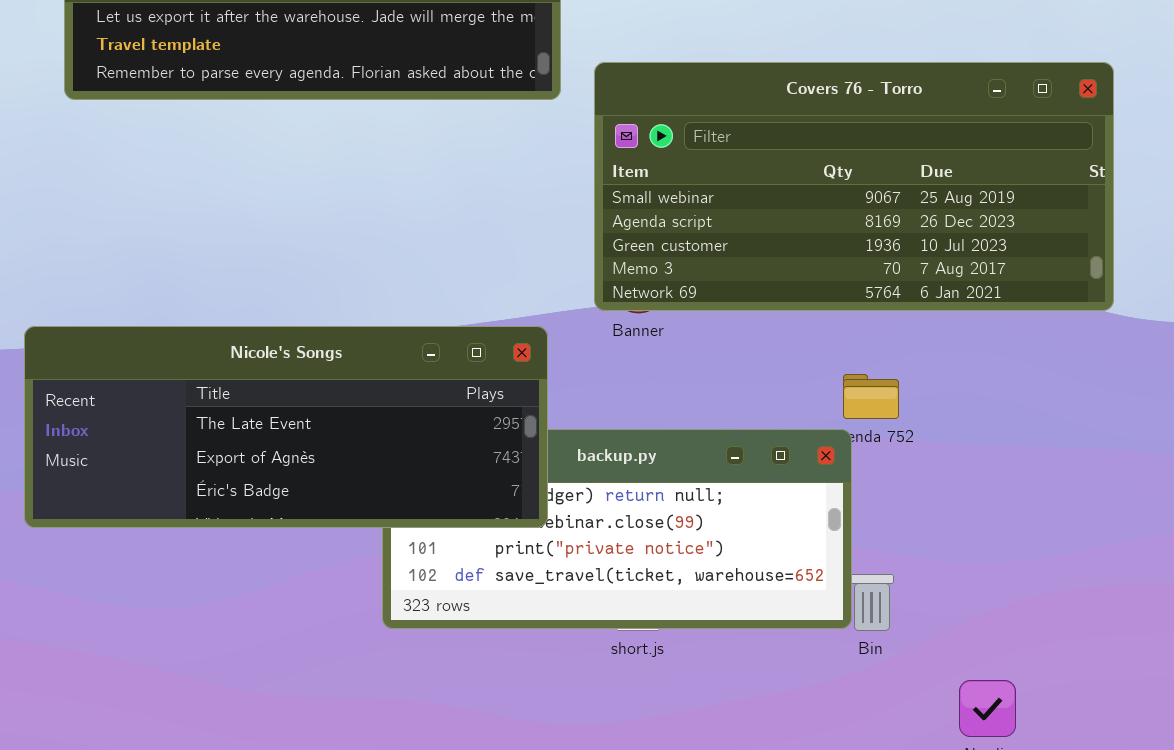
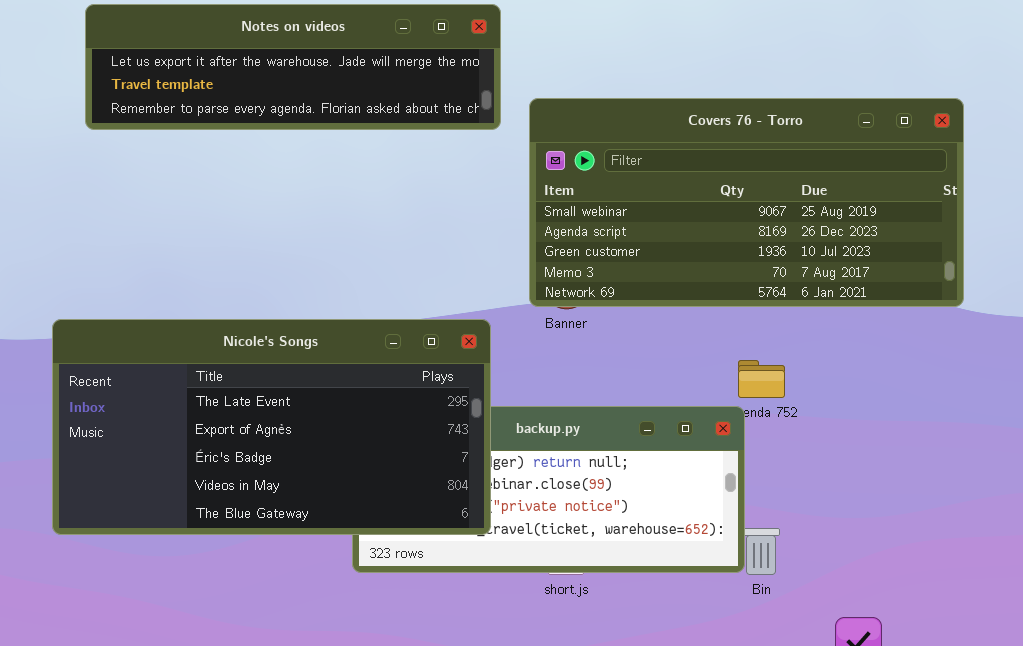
Nicole's Songs: [24,326,548,528] -> [52,319,491,535], resized

